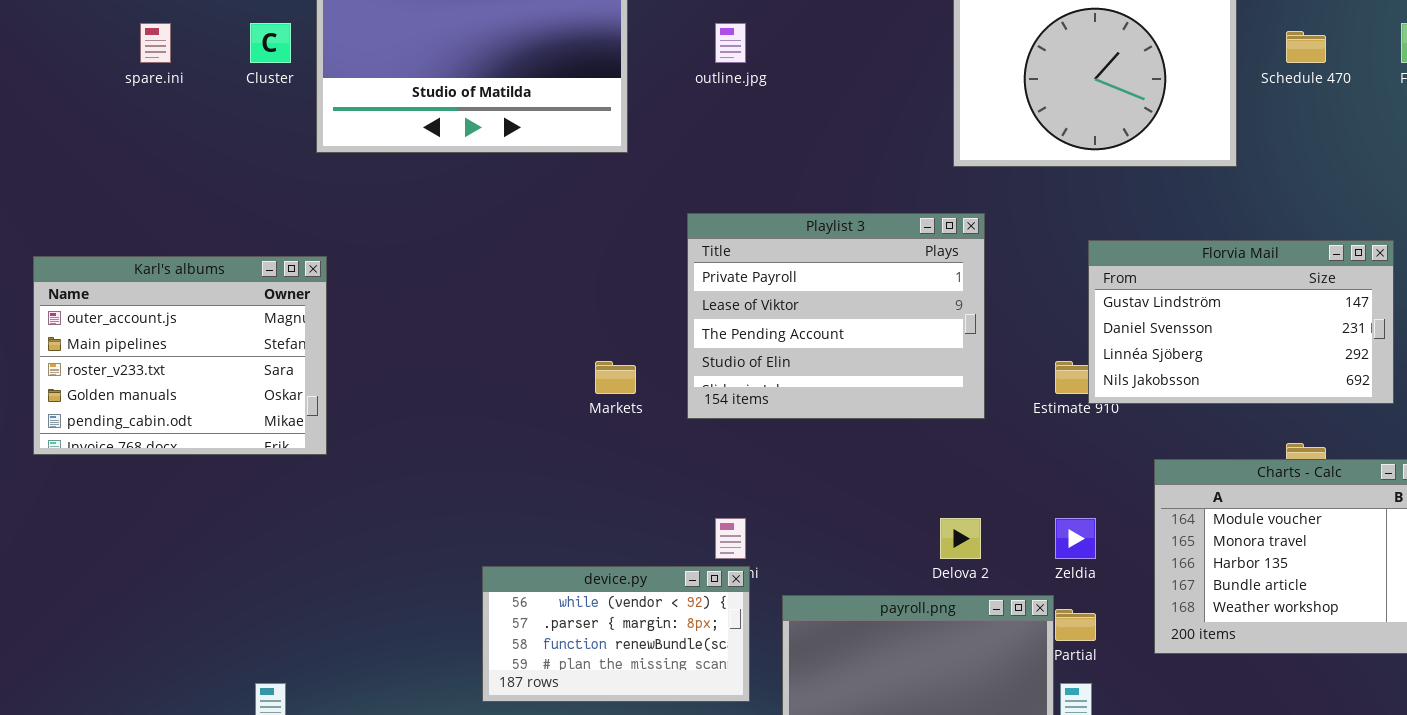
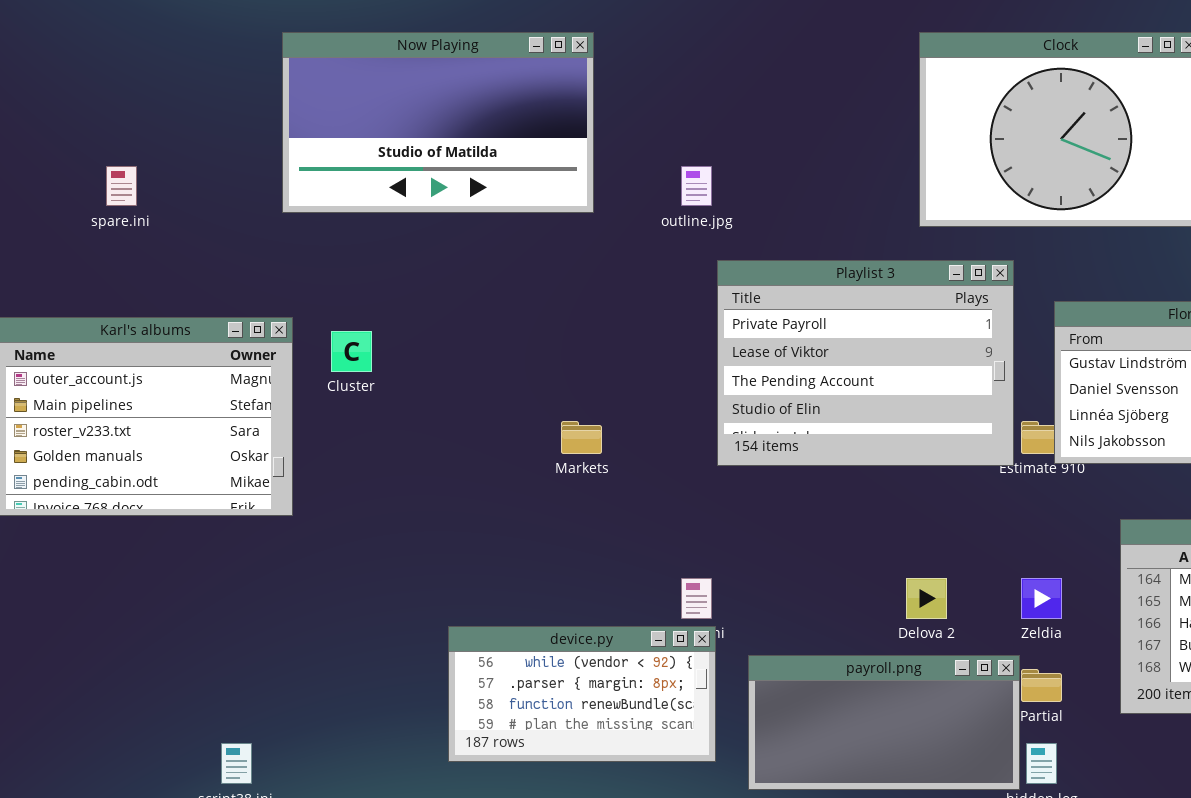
spare.ini: [140,23,171,63] -> [106,166,137,206], moved
Cluster: [250,23,291,63] -> [331,331,372,372], moved
outline.jpg: [715,23,746,63] -> [681,166,712,206], moved
Playlist 3: [687,213,985,419] -> [717,260,1014,466], moved

